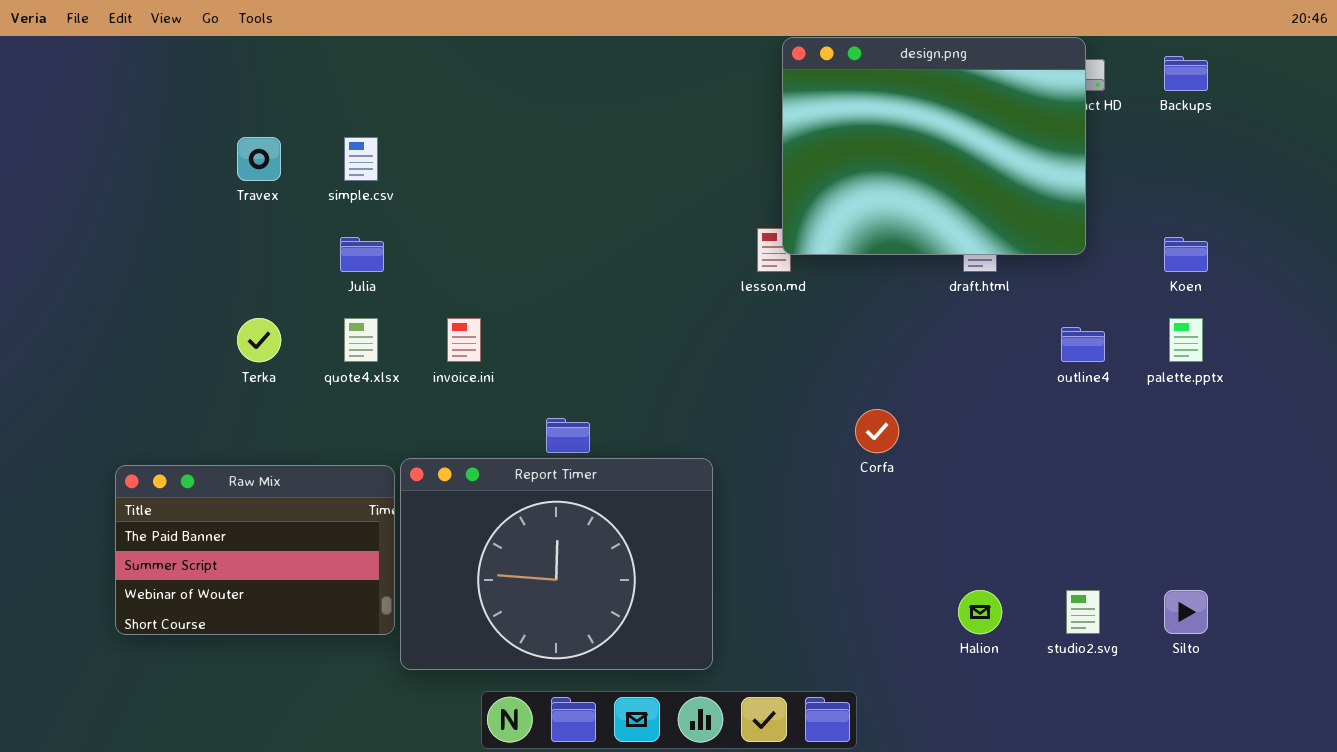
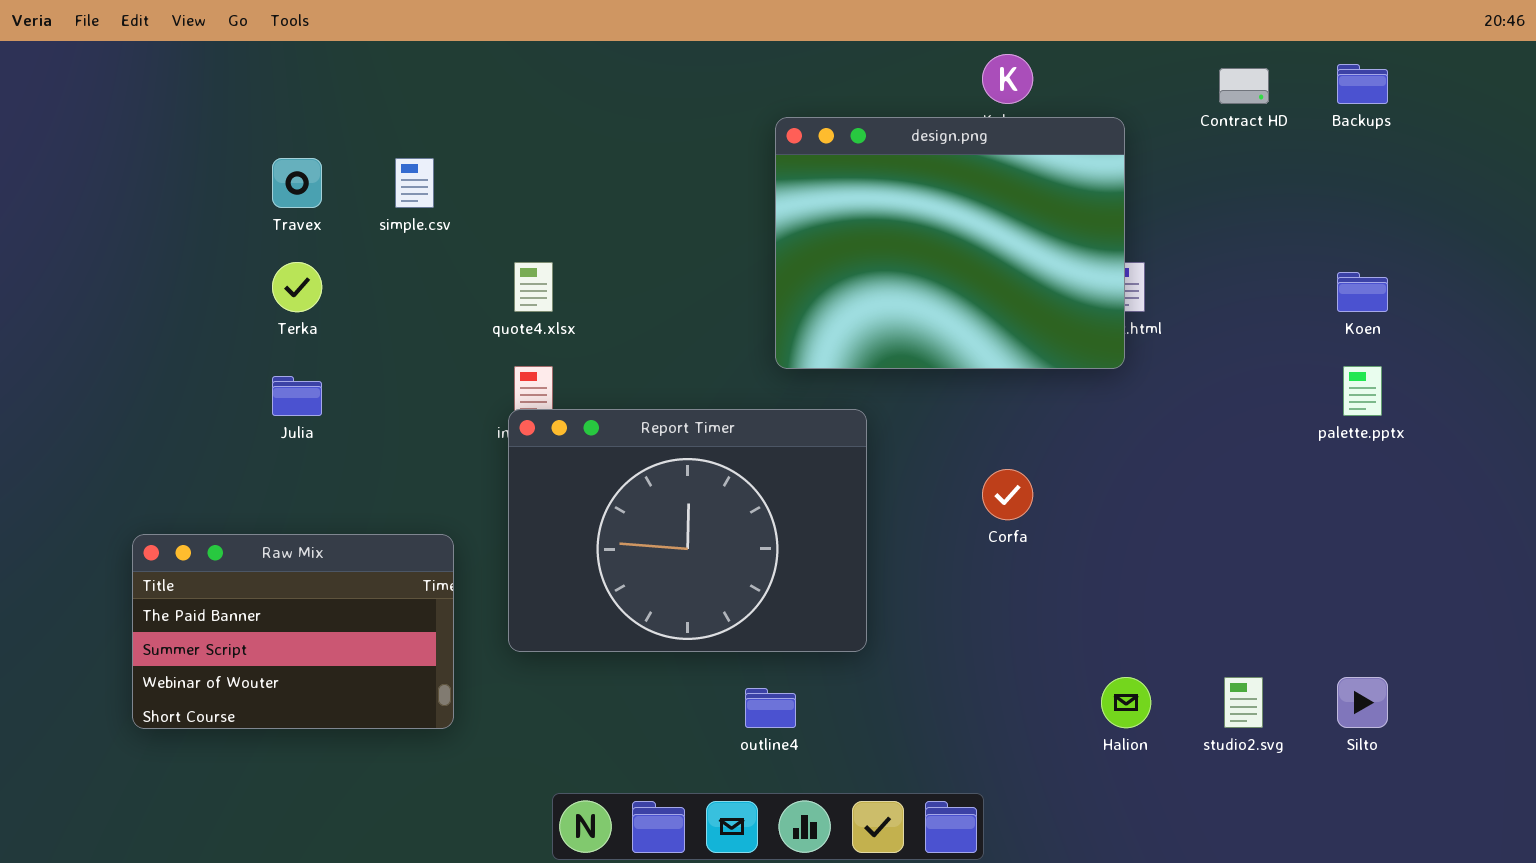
design.png: [782,37,1086,255] -> [775,117,1125,369], moved
Julia: [340,237,384,272] -> [272,376,322,416], moved
Terka: [237,318,281,362] -> [272,262,322,312], moved
quote4.xlsx: [344,318,378,362] -> [514,262,553,312], moved
outline4: [1061,327,1105,362] -> [745,688,796,728], moved
Report Timer: [400,458,713,670] -> [508,409,867,652], moved

